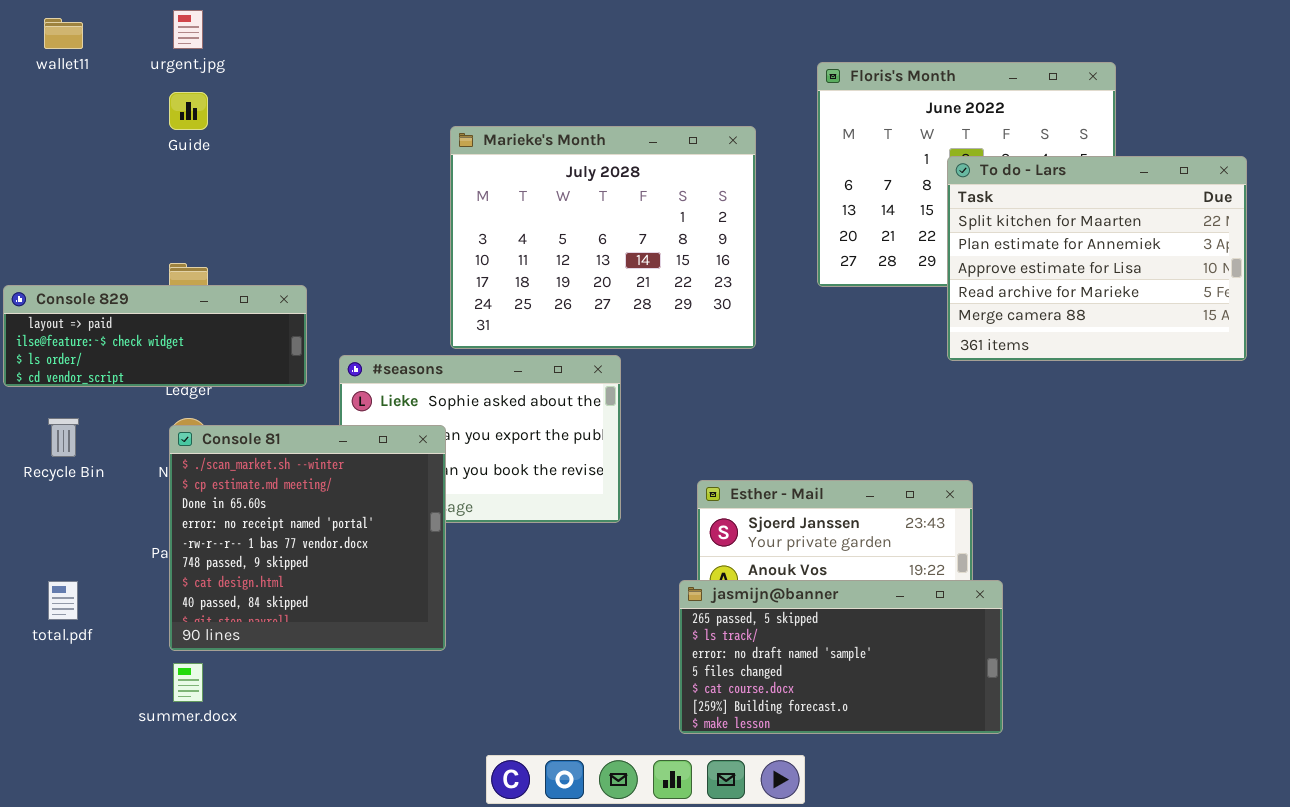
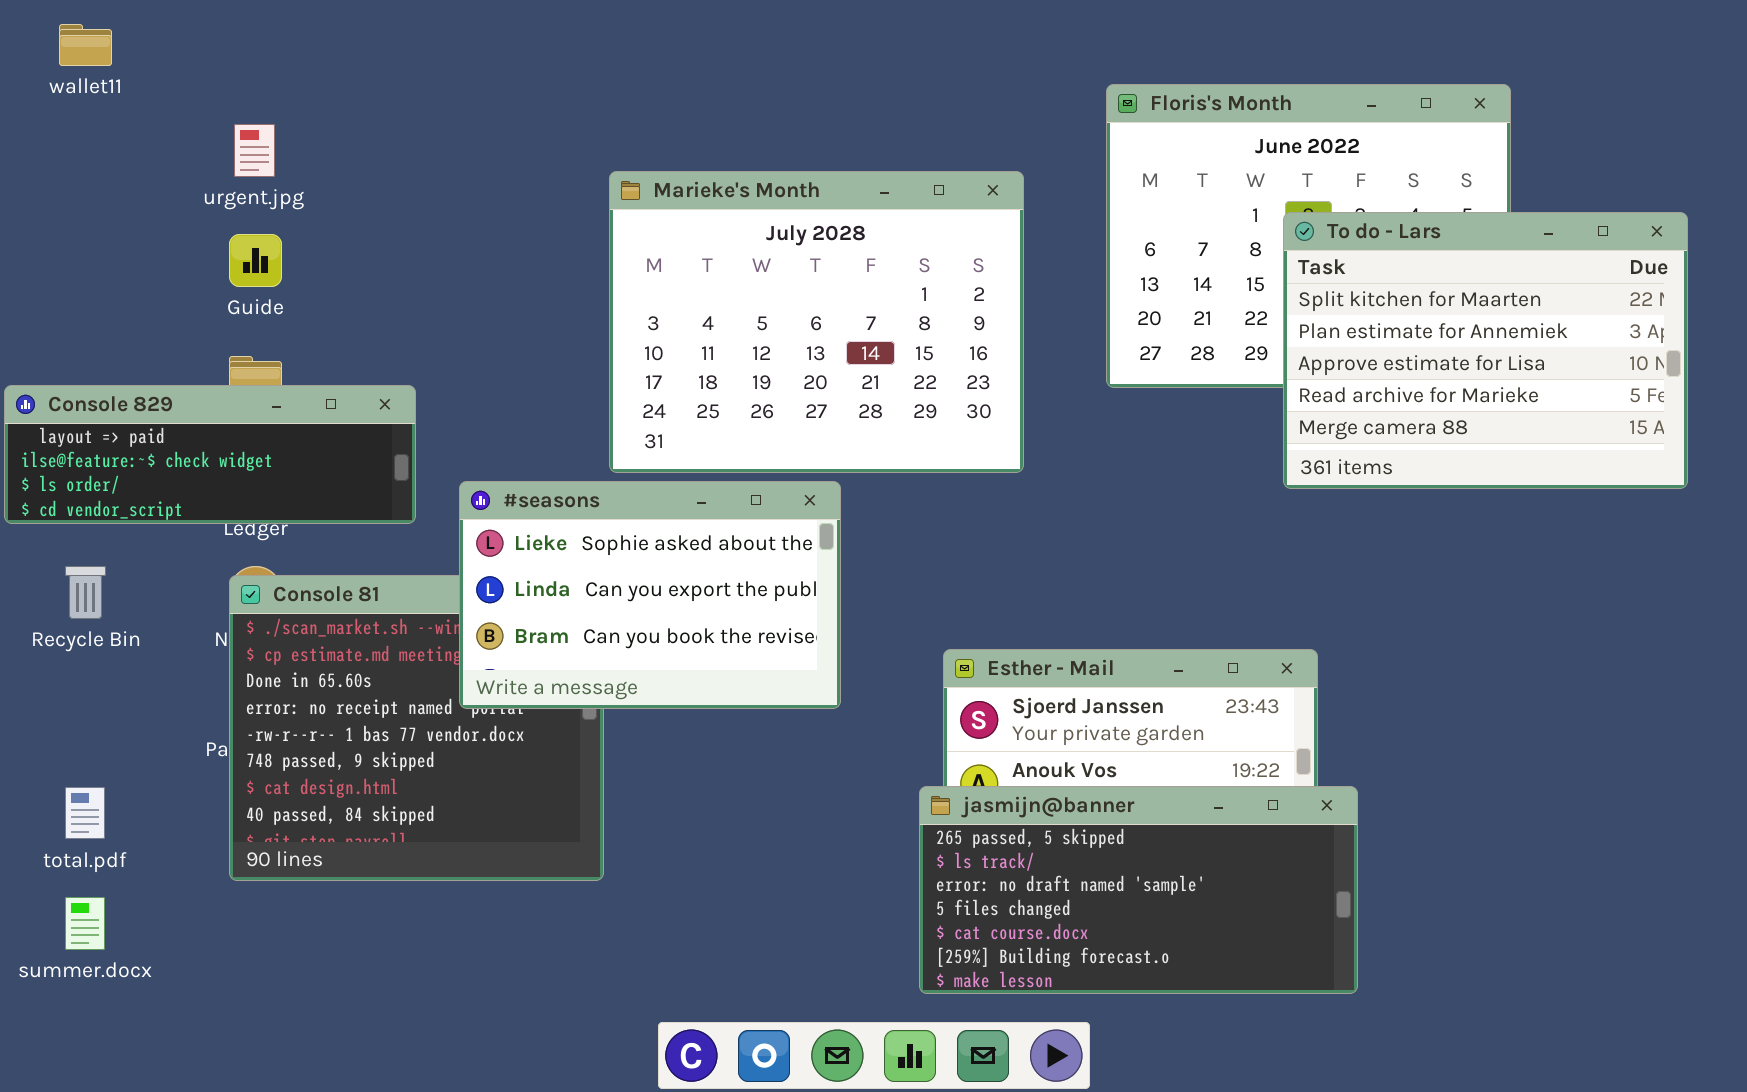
urgent.jpg: [173,10,203,49] -> [234,124,275,177], moved
Guide: [169,92,208,130] -> [229,234,282,287], moved
#seasons: [339,355,621,523] -> [459,481,841,709], raised
summer.docx: [173,663,203,702] -> [65,897,105,950], moved

